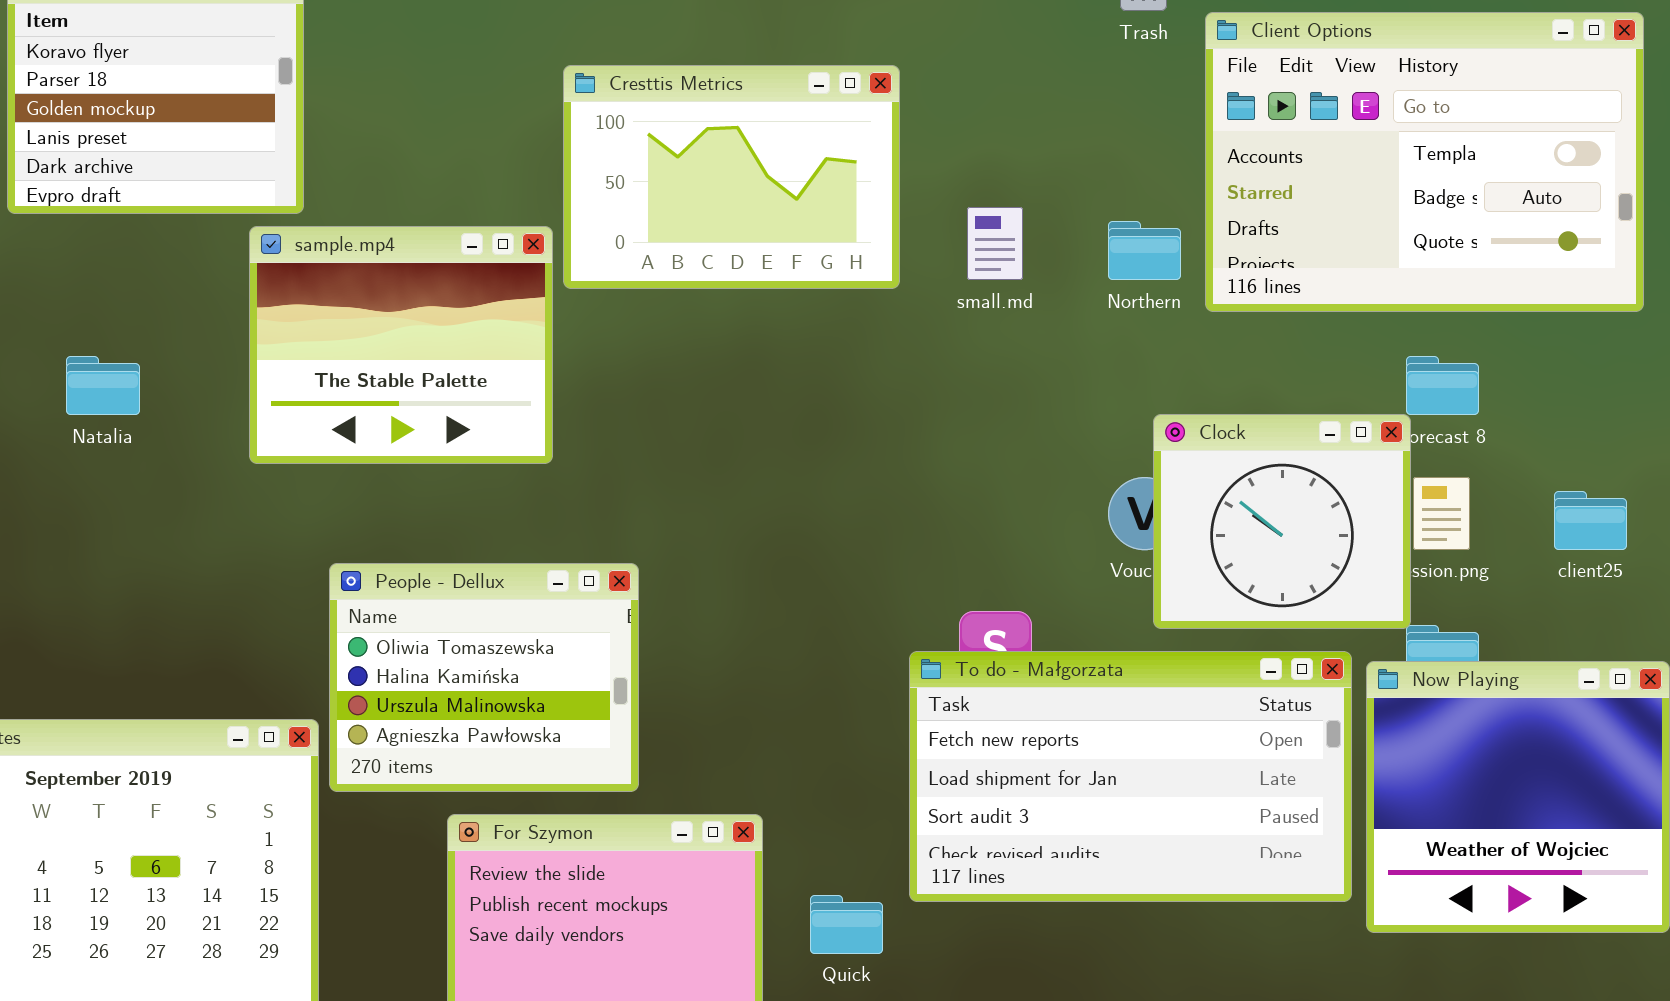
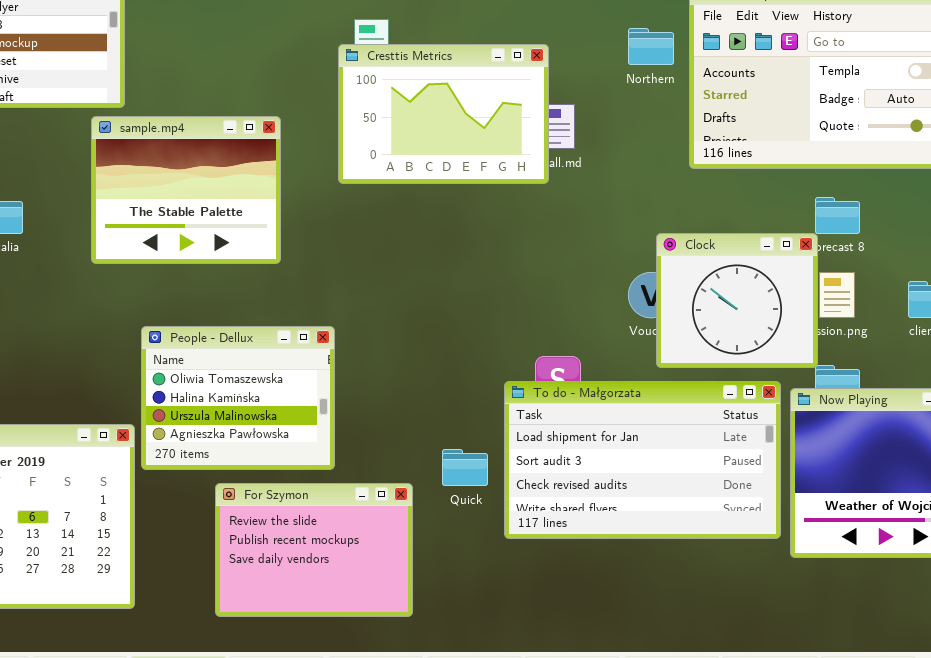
Cresttis Metrics: [563,65,900,289] -> [338,44,549,184], moved
Northern: [1108,221,1181,280] -> [628,28,674,65], moved
To do - Małgorzata: [909,651,1352,902] -> [504,381,781,539], scrolled down 1 row
Quick: [810,895,883,954] -> [442,449,488,486], moved

